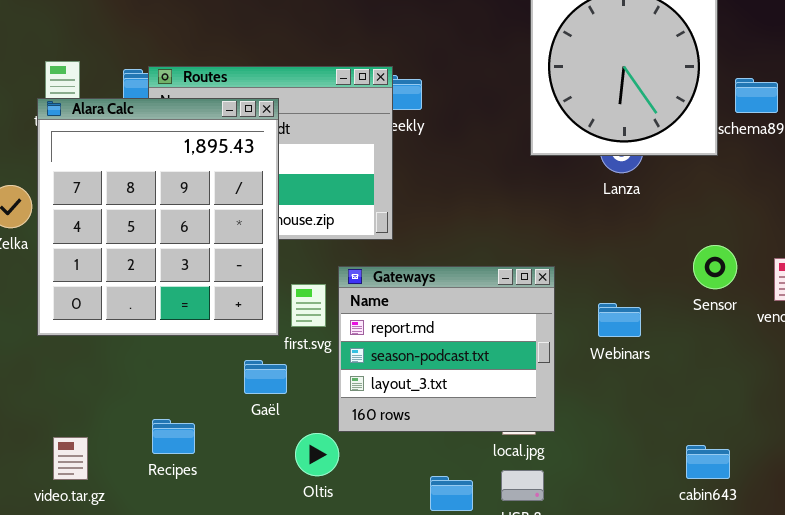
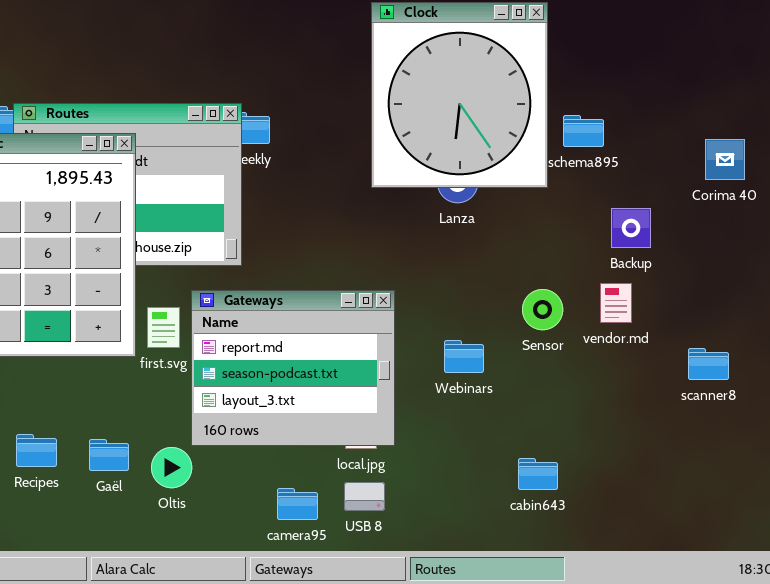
Sensor: [693,245,737,289] -> [522,289,563,330], moved
Webinars: [598,303,641,337] -> [444,340,484,373], moved
Gaël: [244,360,287,394] -> [89,439,129,471], moved

